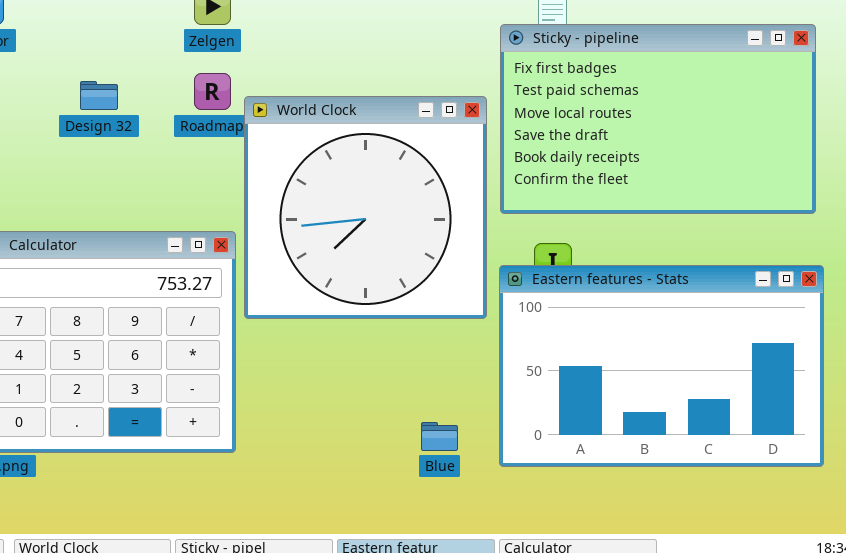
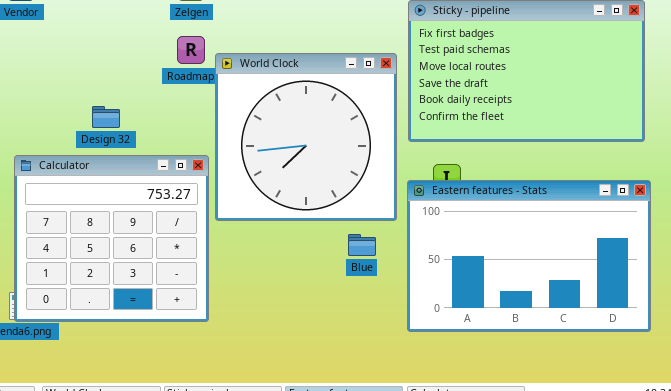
Design 32: [80,81,118,110] -> [92,106,120,128], moved
Blue: [421,422,458,451] -> [348,234,376,256], moved

